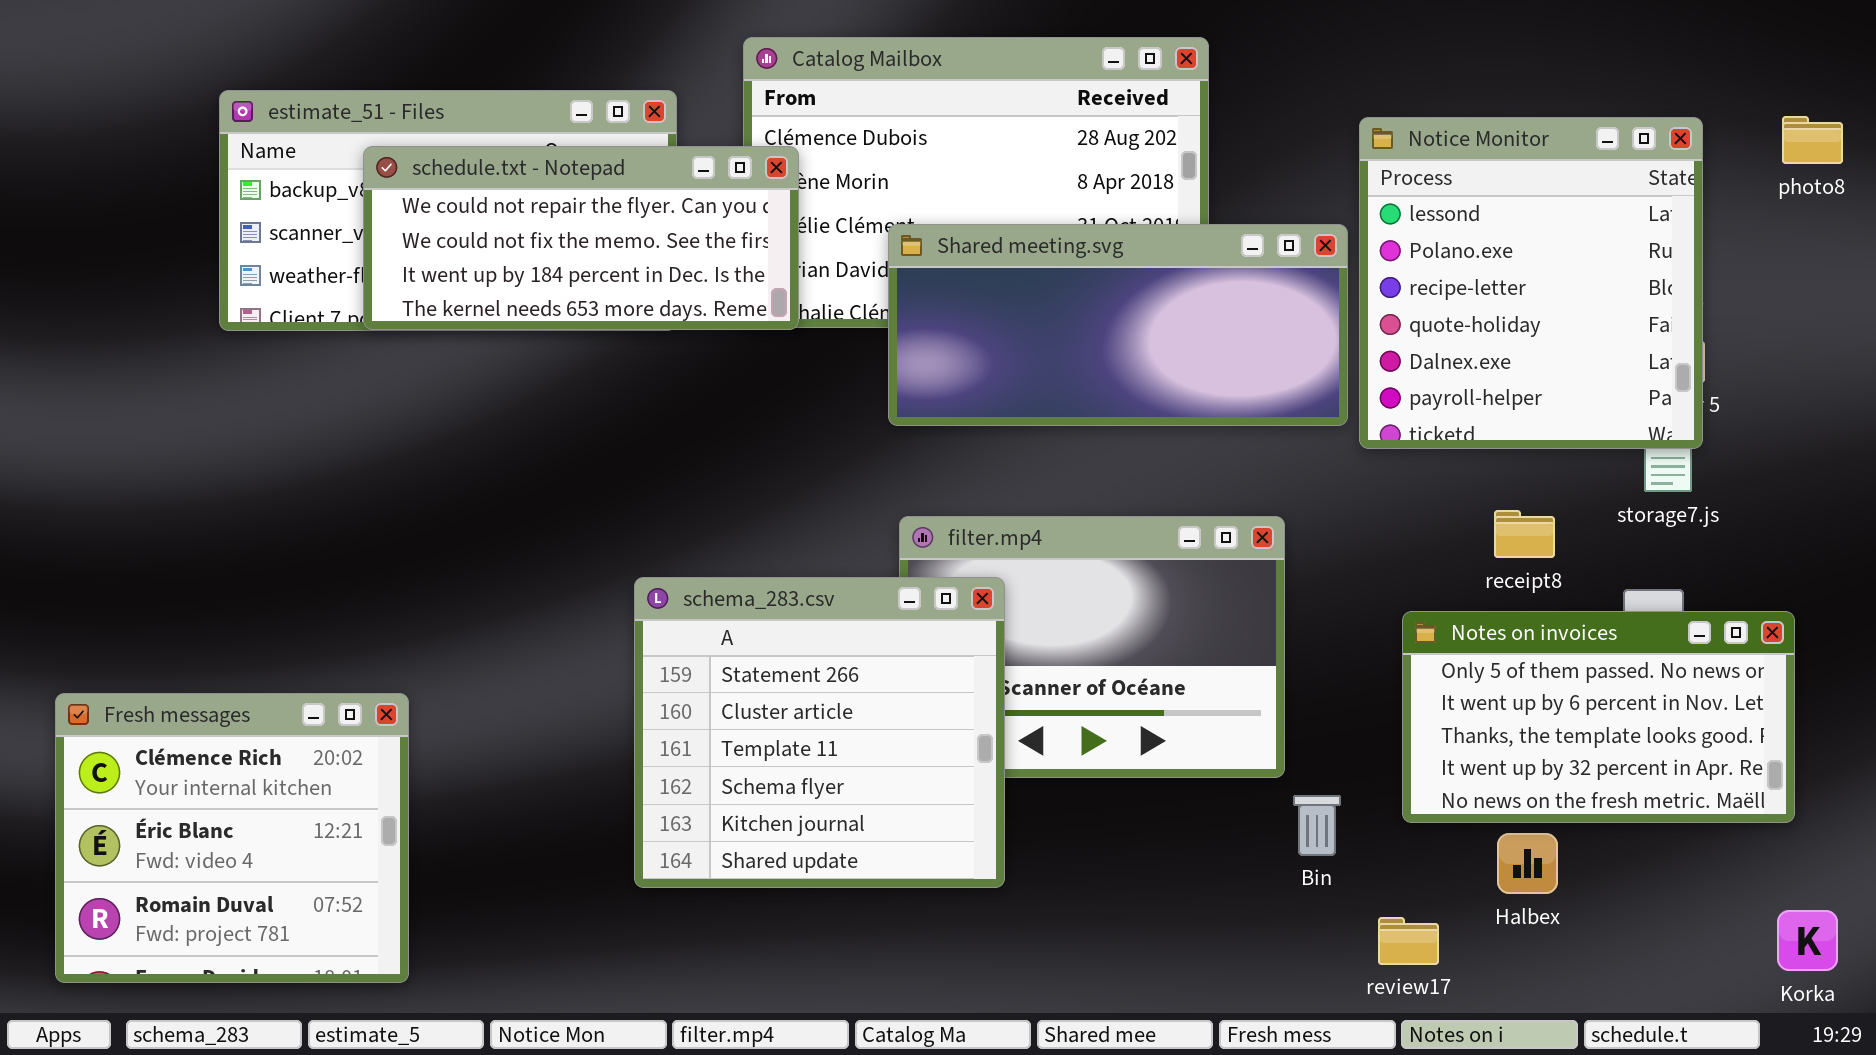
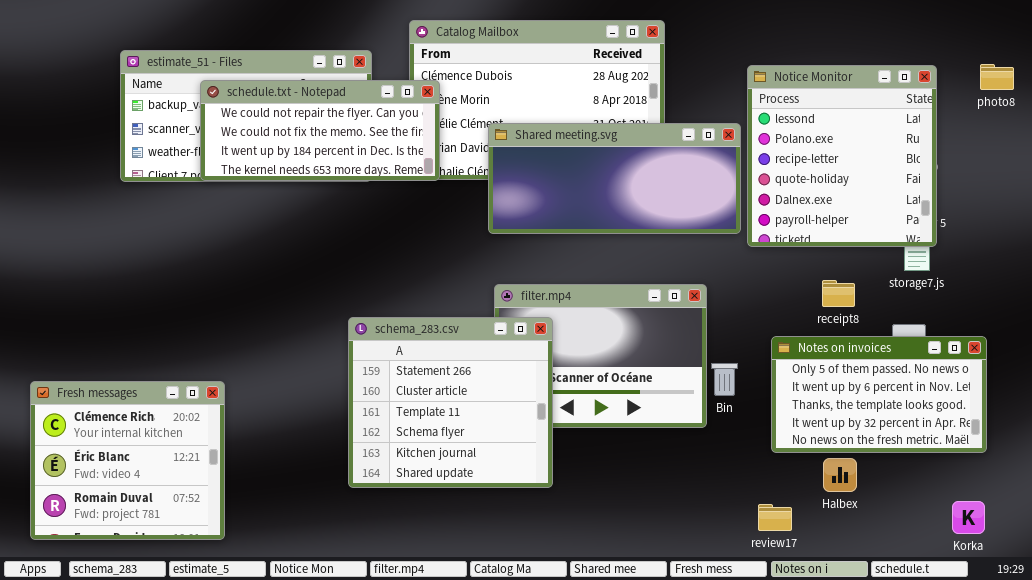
Bin: [1293,795,1341,856] -> [711,363,738,396], moved
Korka: [1777,910,1838,971] -> [952,501,985,534], moved

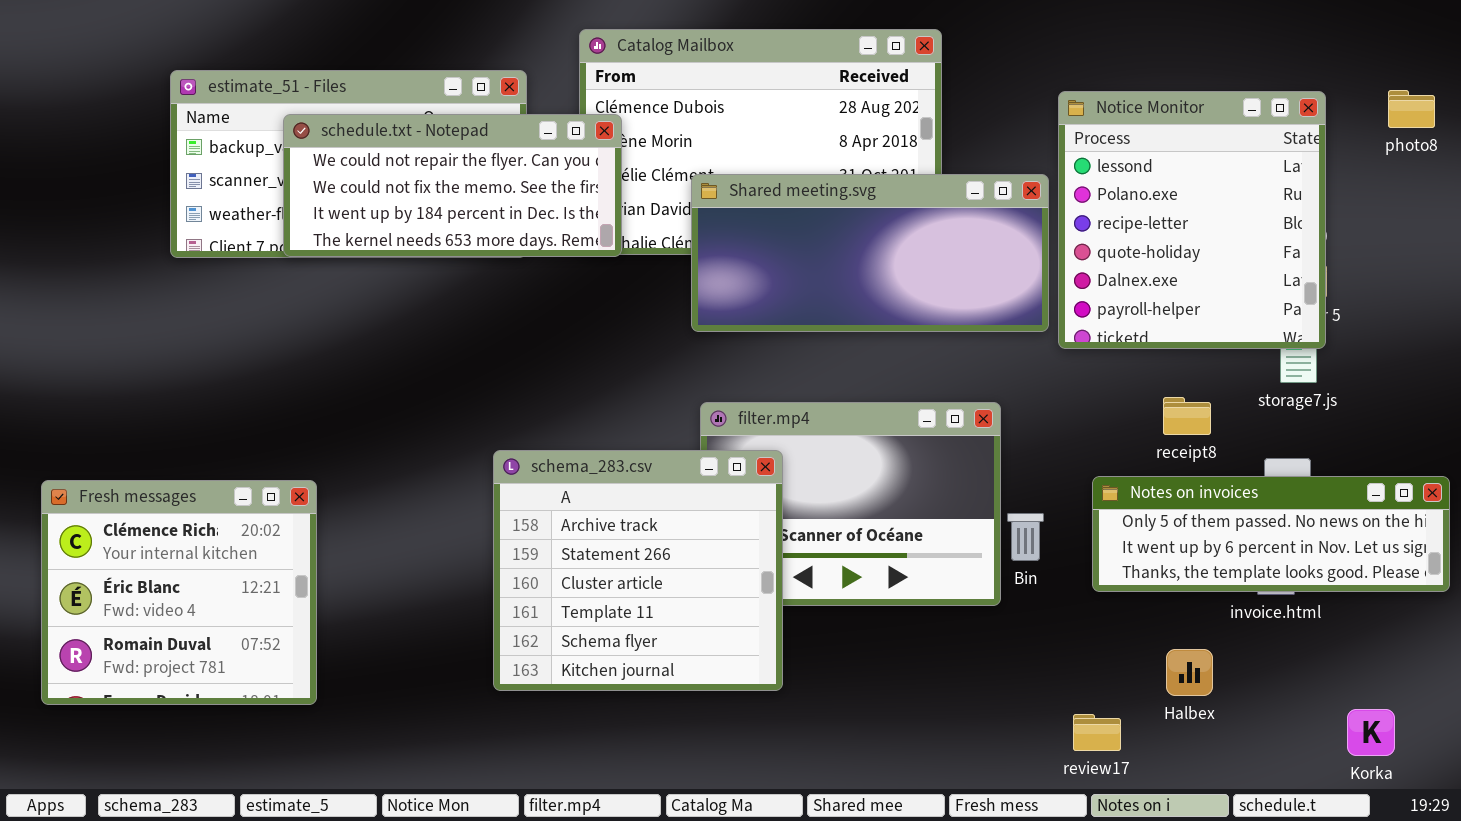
schema_283.csv: [348,317,553,488] -> [493,450,783,691], scrolled up 1 row
Notes on invoices: [771,336,987,453] -> [1092,476,1450,592], resized
Fresh messages: [30,381,225,540] -> [41,480,317,705], moved

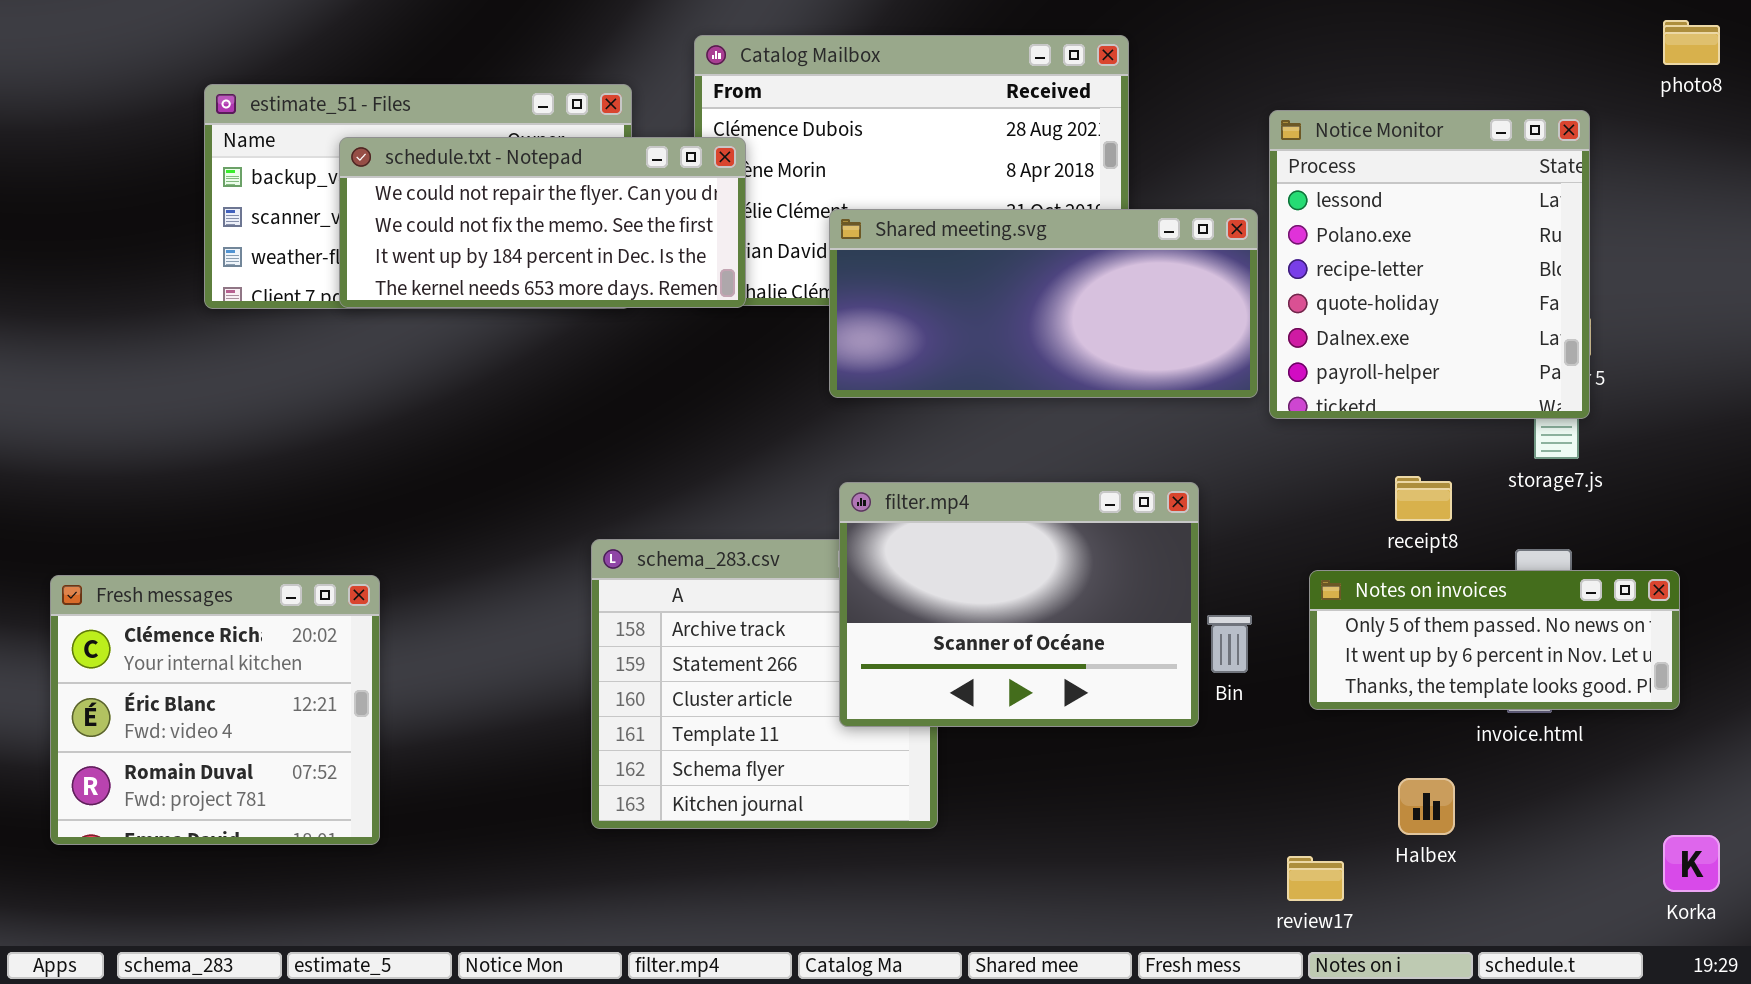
photo8: [1388,90,1435,128] -> [1663,20,1720,65], moved
filter.mp4: [700,402,1001,606] -> [839,482,1199,727], raised
Notes on invoices: [1092,476,1450,592] -> [1309,570,1680,710], resized
Korka: [1347,709,1395,756] -> [1663,835,1720,892], moved

